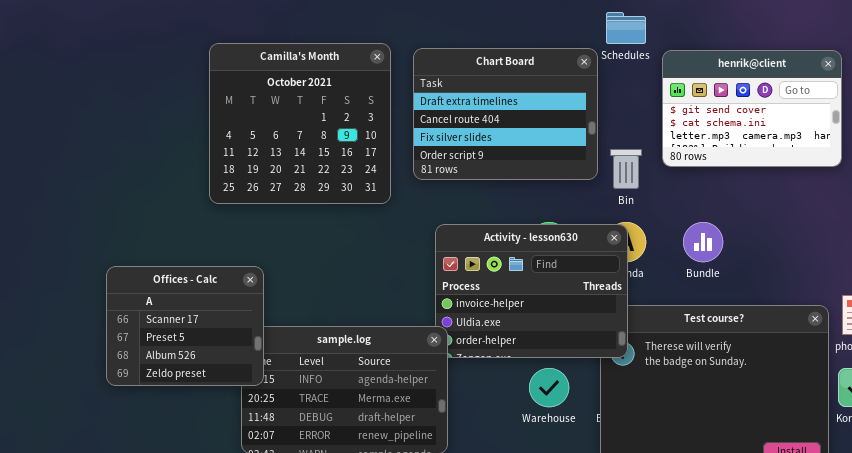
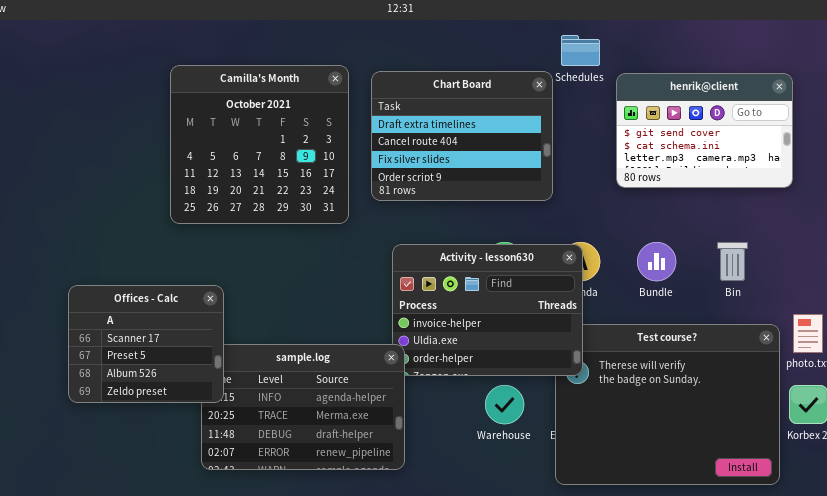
Bin: [610,149,642,189] -> [717,242,748,281], moved

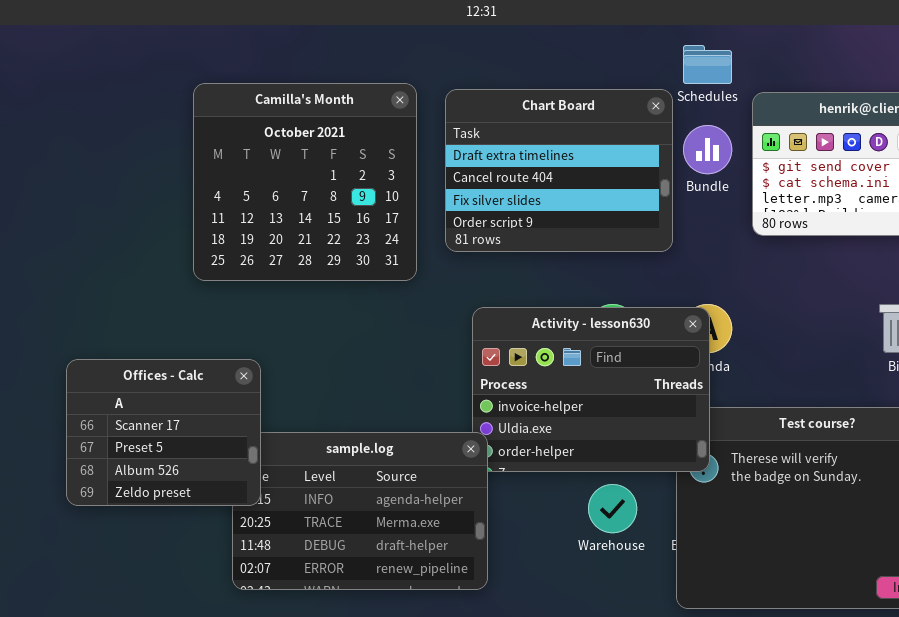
Bundle: [637,242,676,281] -> [683,125,732,174], moved

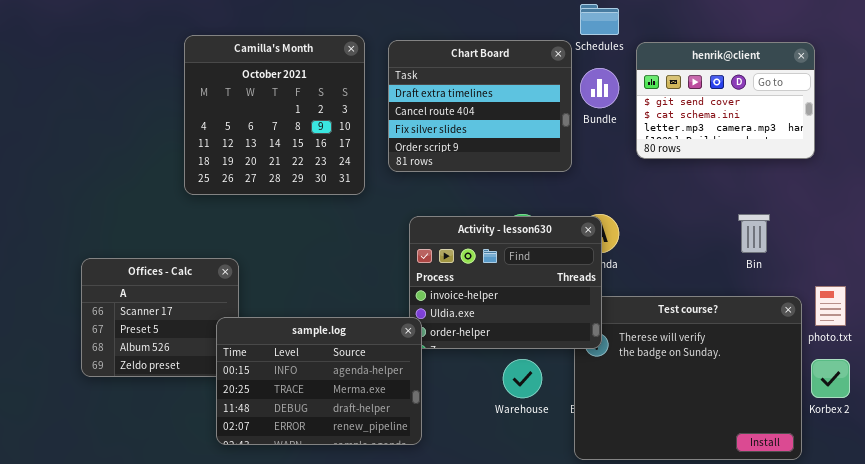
sample.log: [232,432,488,590] -> [216,317,422,445], raised

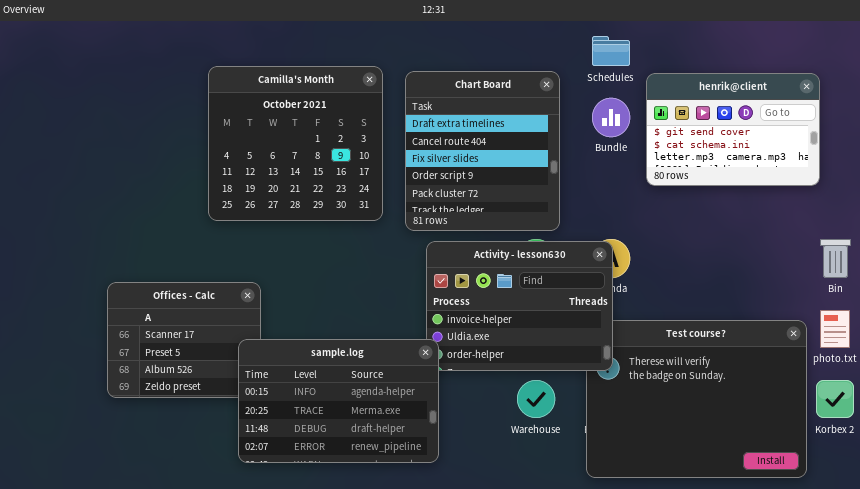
Chart Board: [388,40,572,172] -> [405,71,560,231], resized
Bin: [738,214,770,253] -> [820,239,851,278], moved

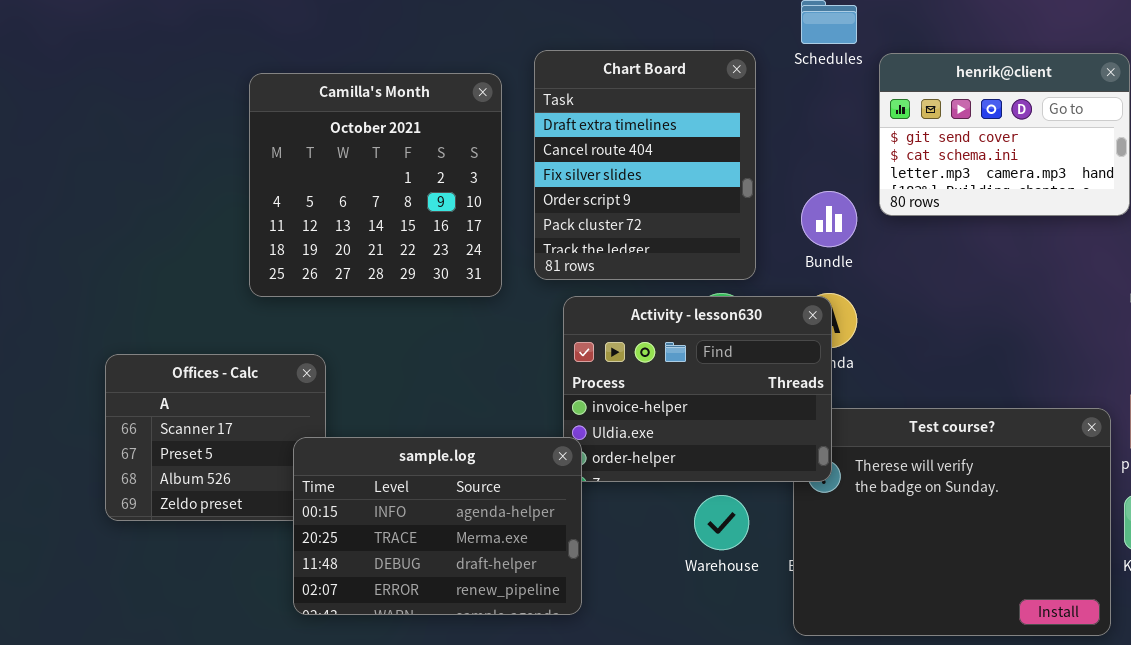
Camilla's Month: [208,66,383,221] -> [249,73,502,297], moved
Bundle: [592,98,630,137] -> [801,191,857,247], moved

